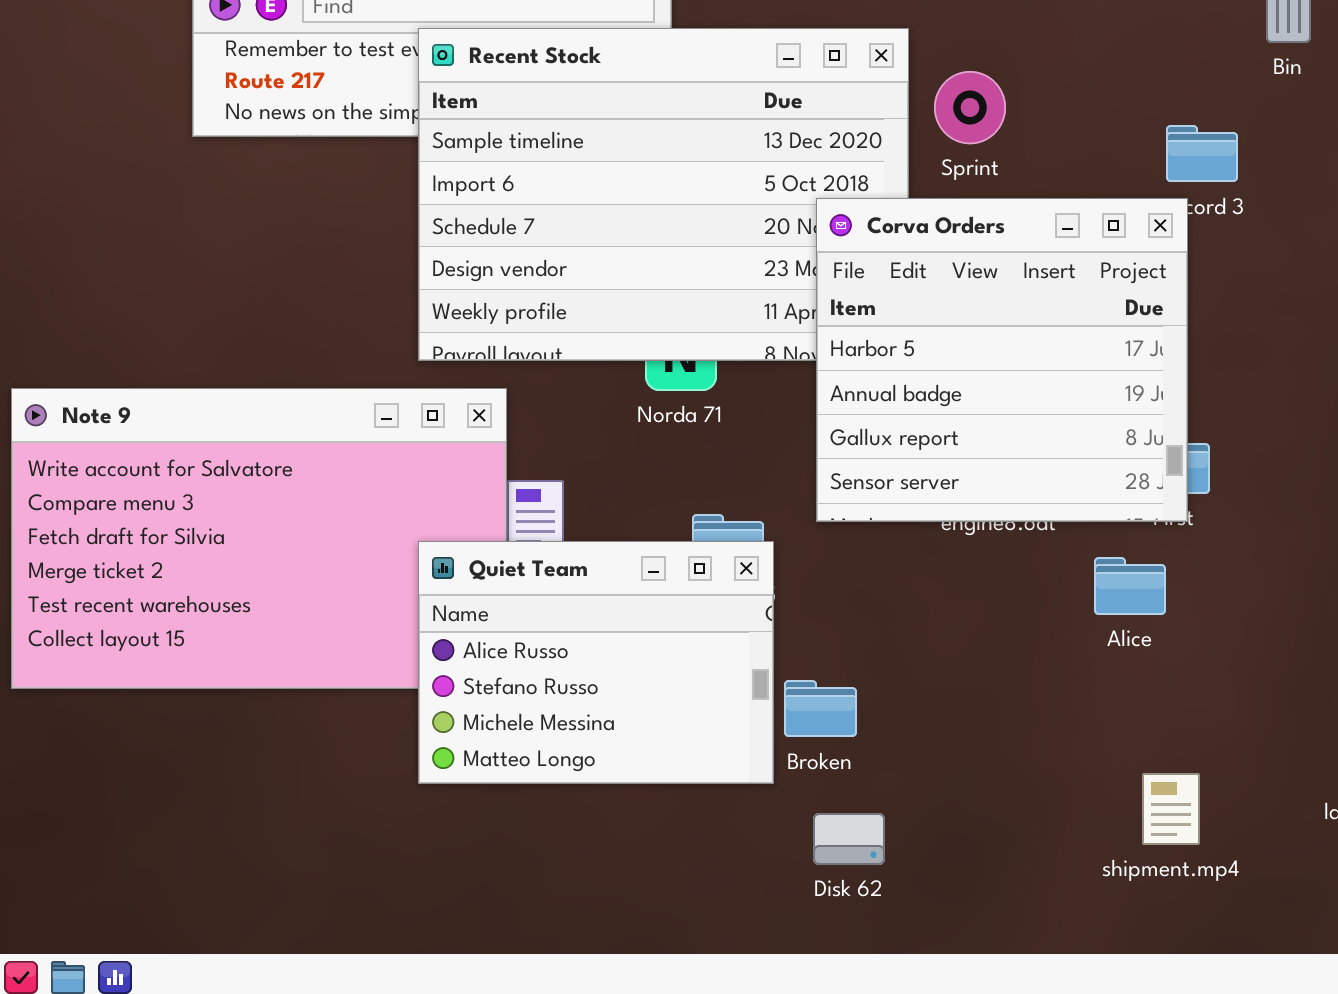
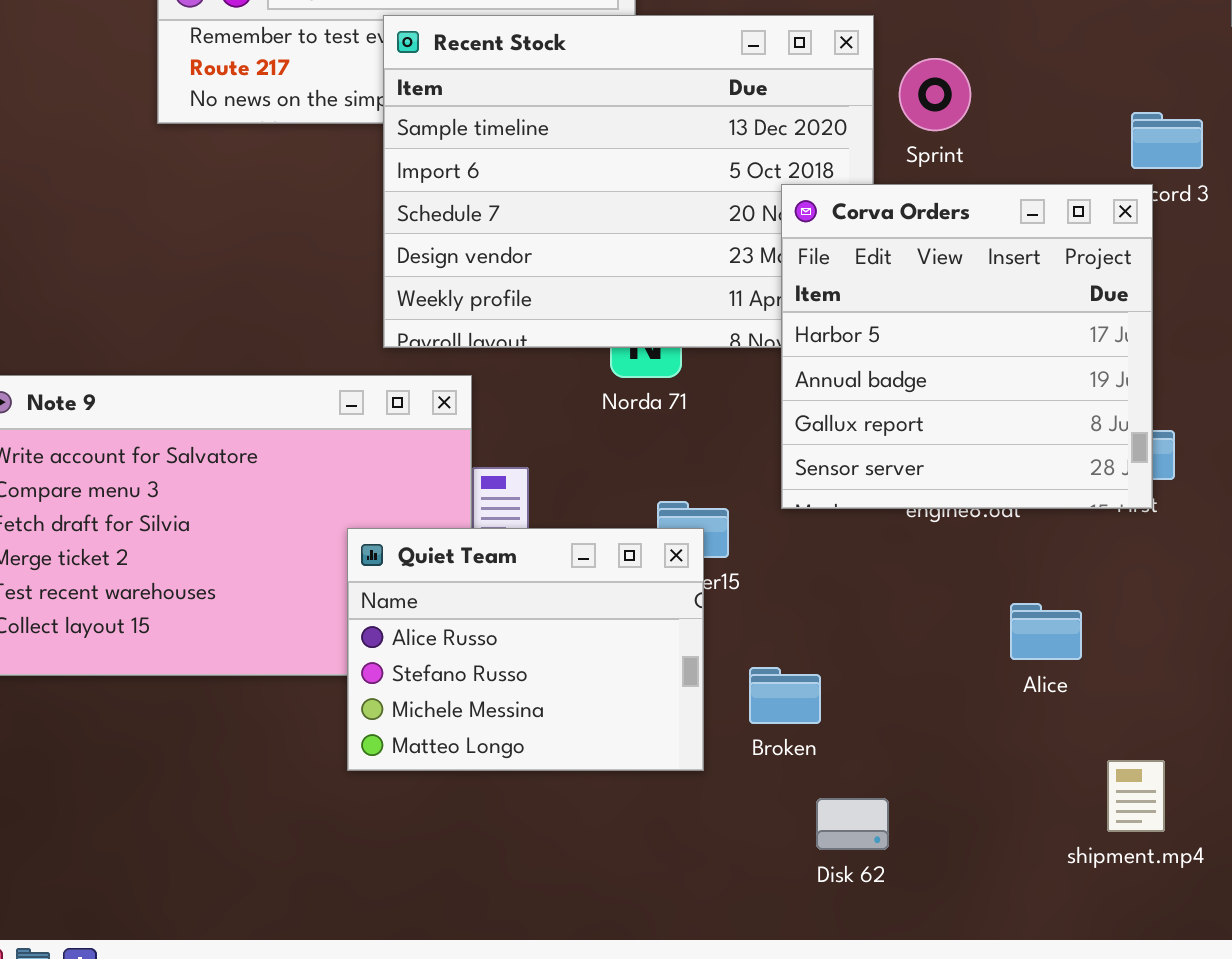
Quiet Team: [418,541,774,784] -> [347,528,704,771], moved
Alice: [1094,557,1166,615] -> [1010,603,1082,660], moved
Disk 62: [813,813,885,865] -> [816,798,889,850], moved

